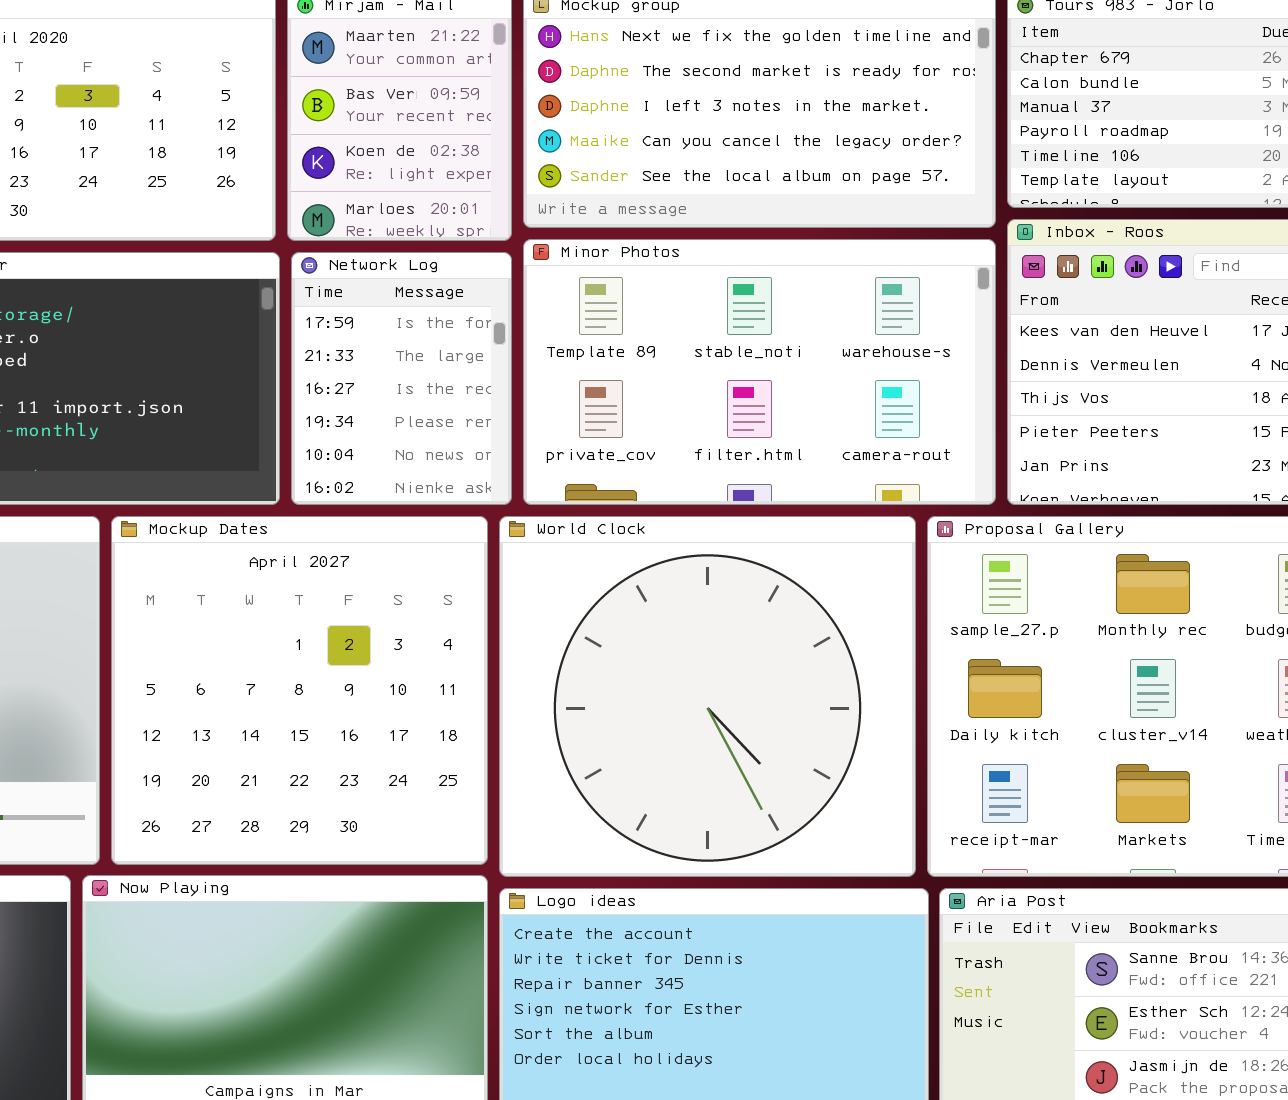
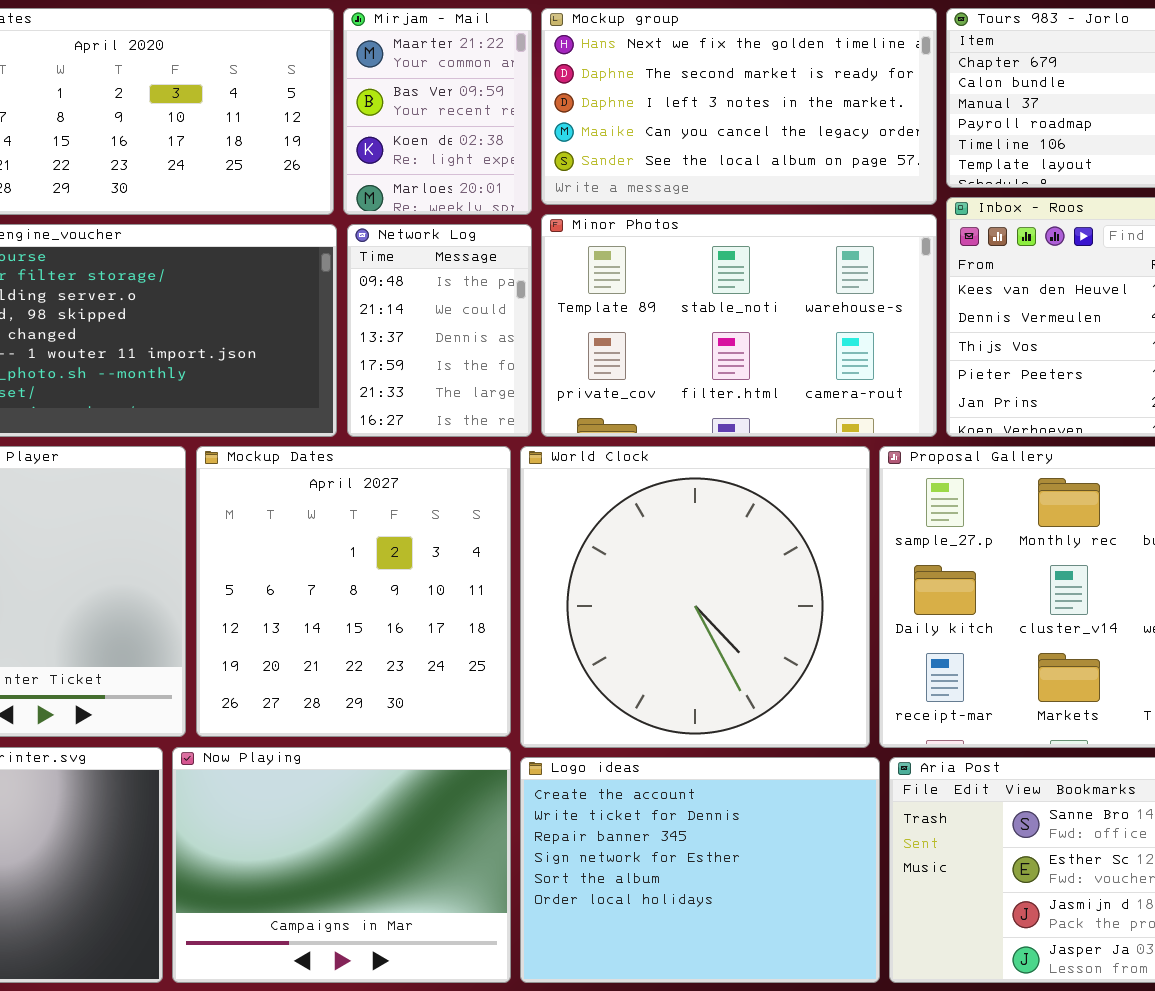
Network Log: [291,252,512,505] -> [347,224,532,437], scrolled up 3 rows

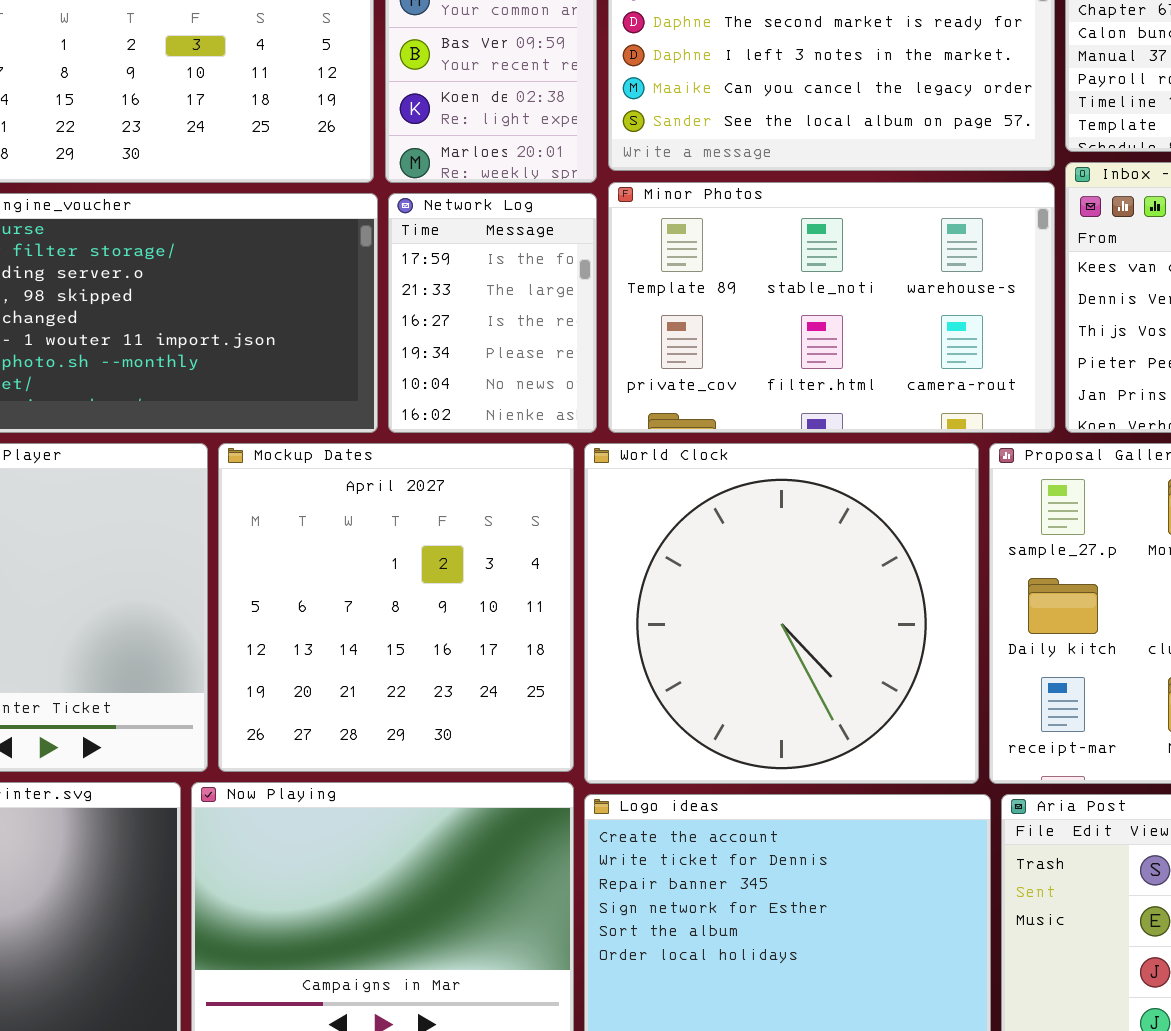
Network Log: [347,224,532,437] -> [388,193,597,433], scrolled down 3 rows

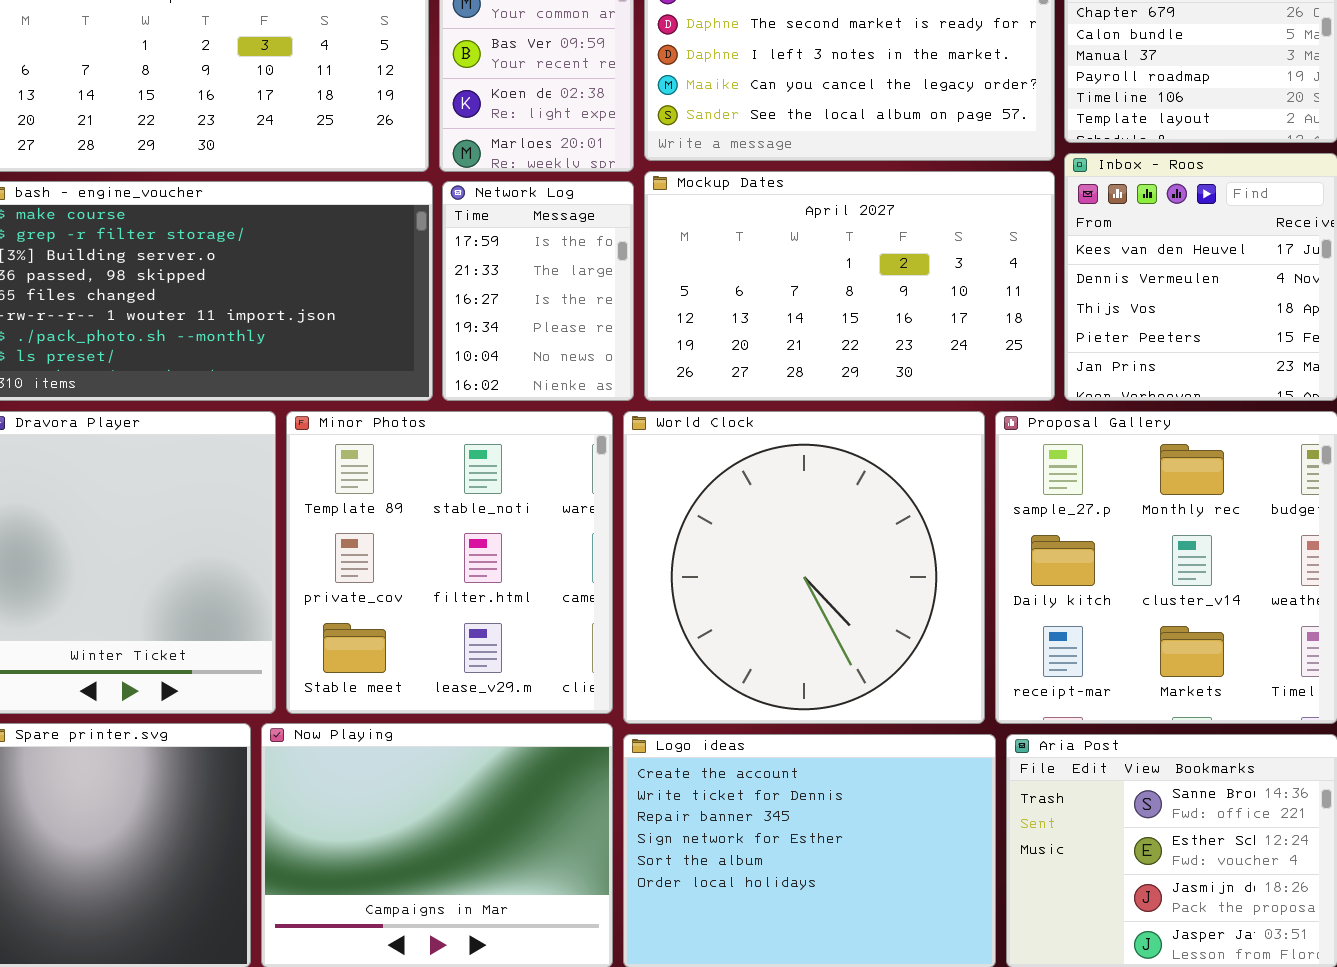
Minor Photos: [608,182,1055,433] -> [286,411,613,714], moved, resized
Mockup Dates: [218,443,574,772] -> [644,171,1055,401], moved, resized

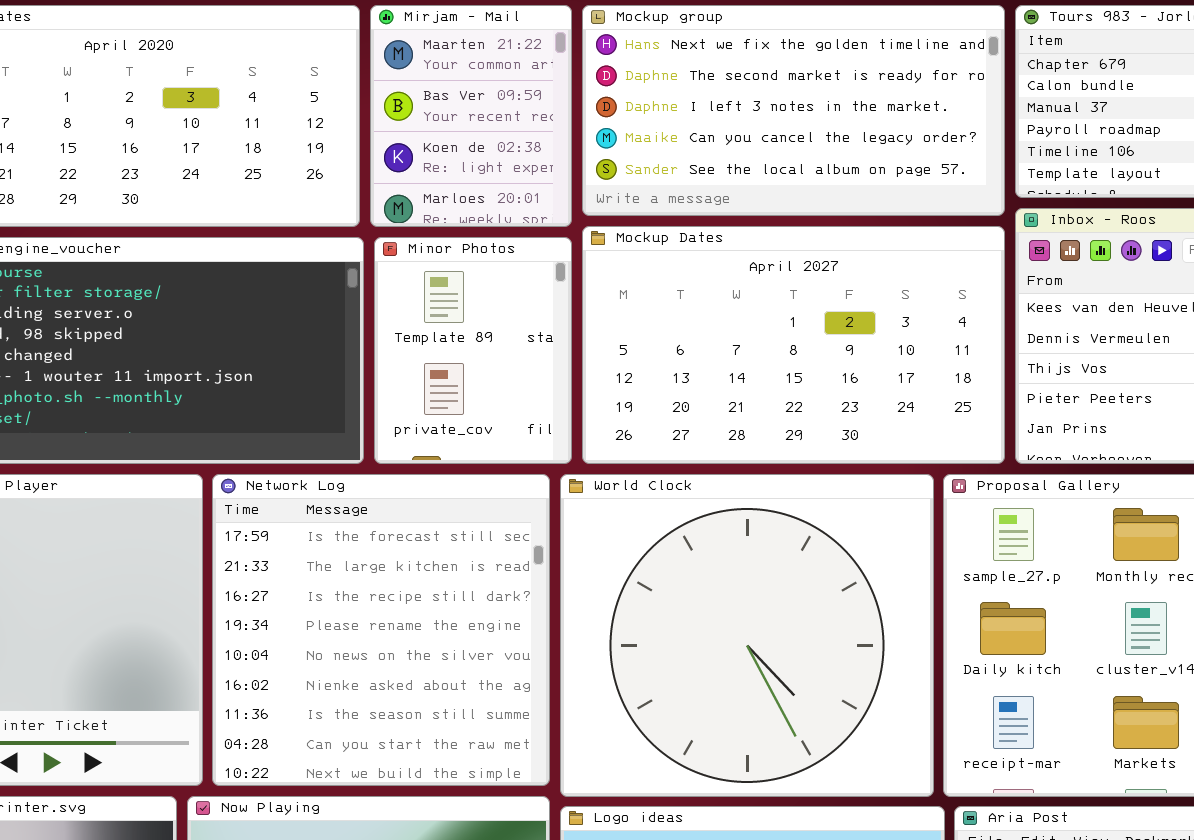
Network Log: [442,181,634,401] -> [212,474,550,786], moved, resized
Minor Photos: [286,411,613,714] -> [374,237,572,464], moved, resized

